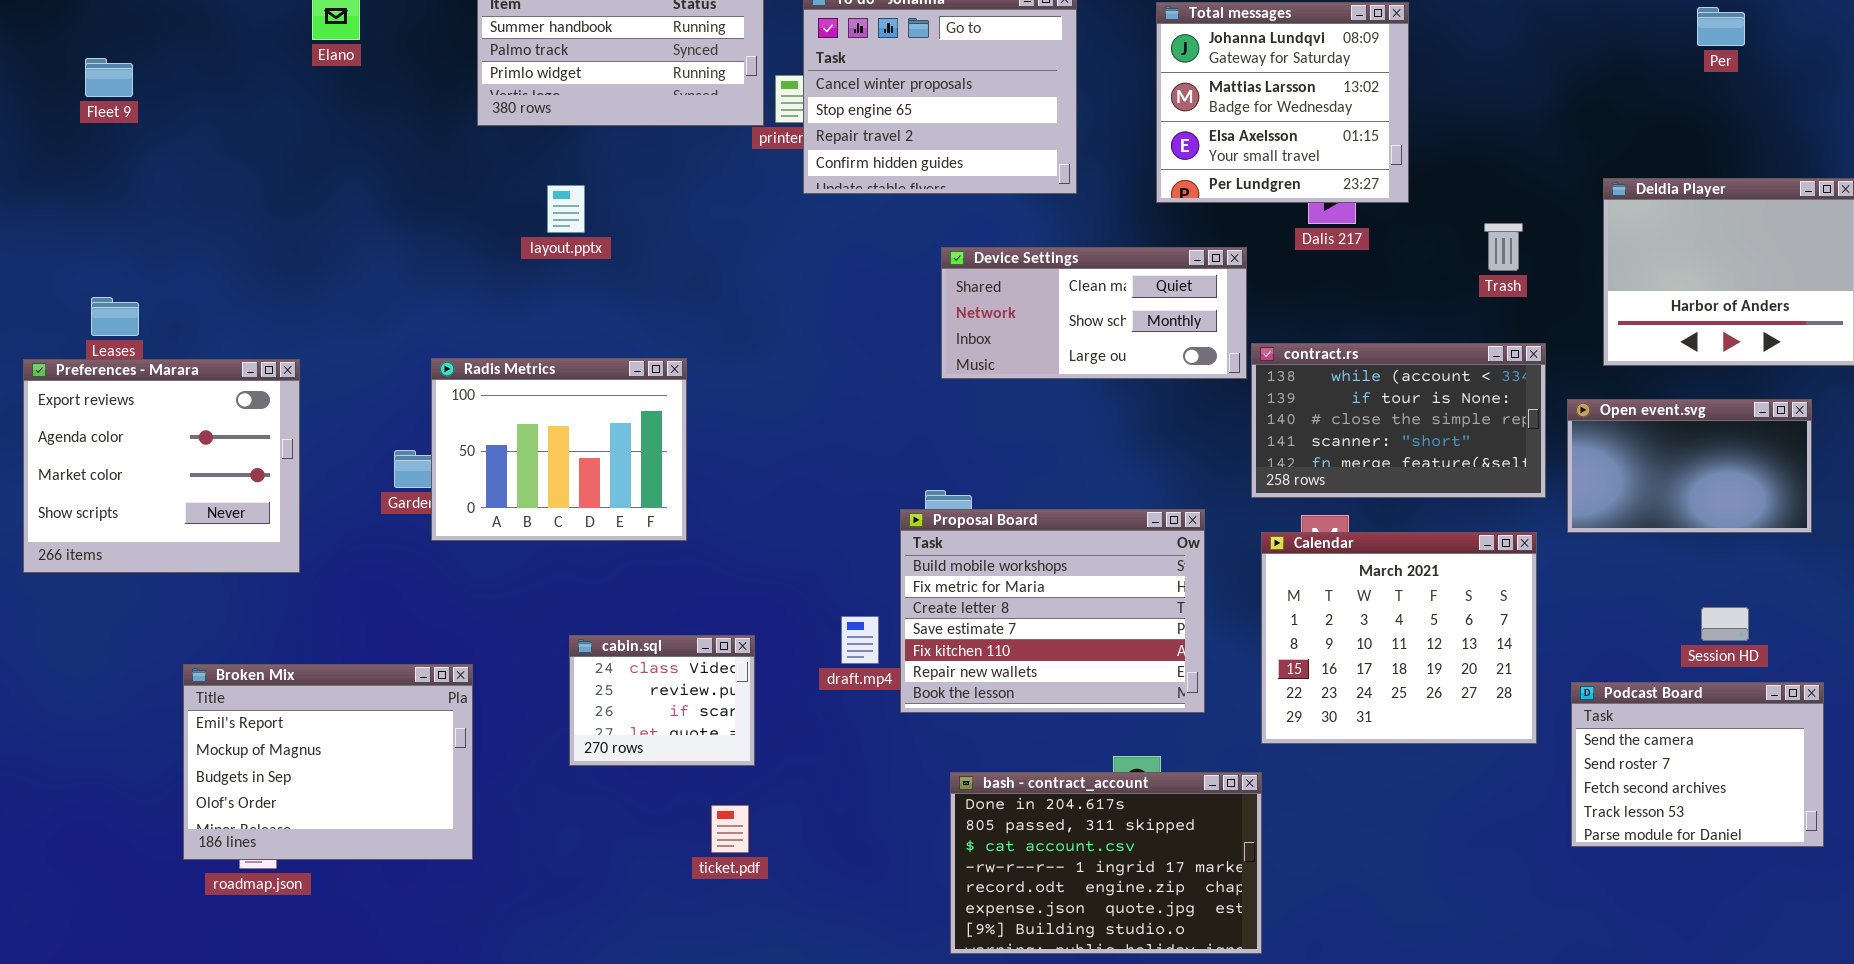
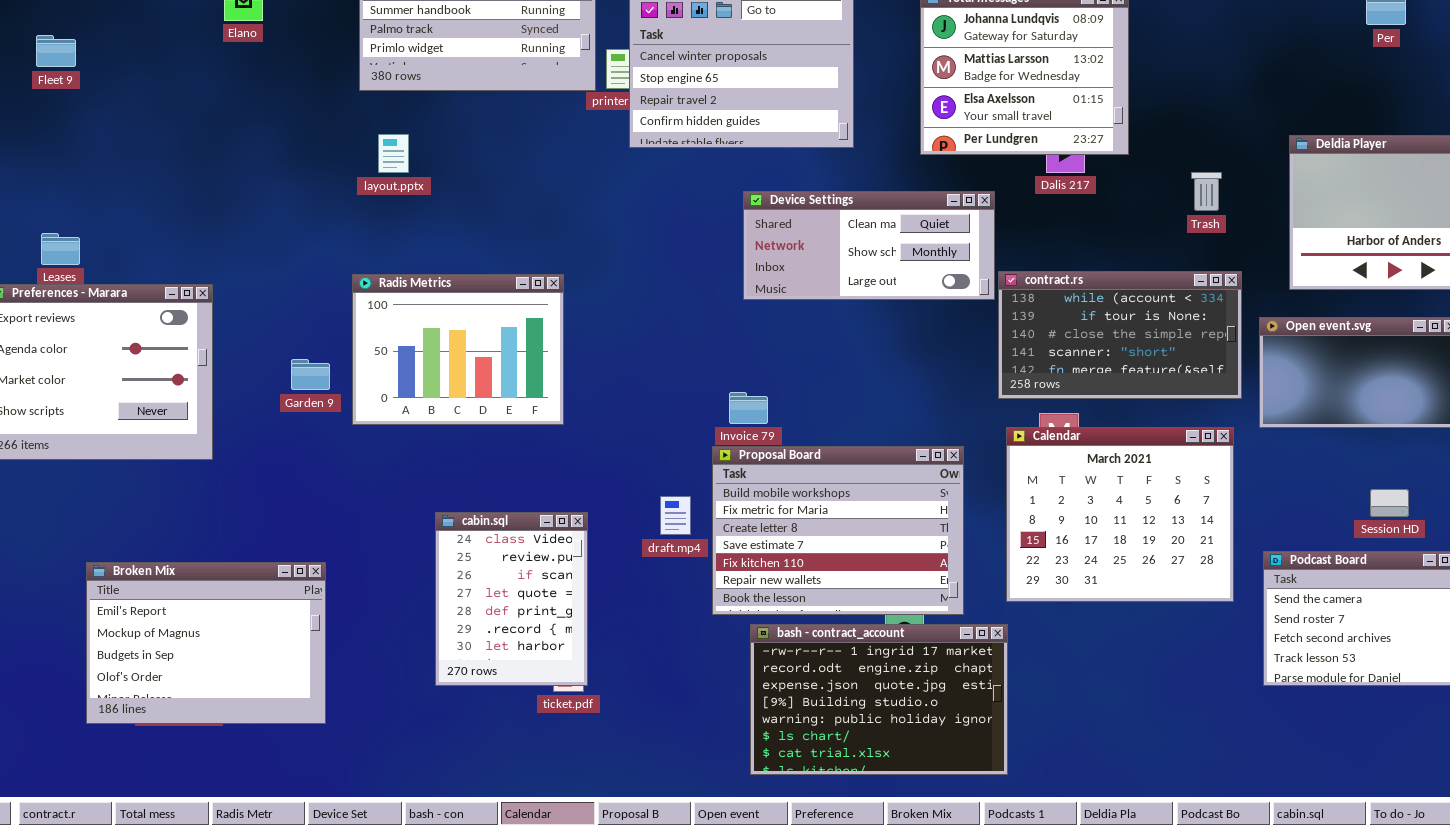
layout.pptx: [547,185,585,233] -> [378,134,409,173], moved
Radis Metrics: [431,358,687,541] -> [352,274,564,425], moved
Proposal Board: [900,509,1205,713] -> [712,446,964,615], moved
cabin.sql: [569,635,755,766] -> [435,512,588,686], resized
Broken Mix: [183,664,473,860] -> [86,562,326,724], moved
bash - contract_account: [950,772,1262,954] -> [750,624,1008,775], scrolled down 3 rows

